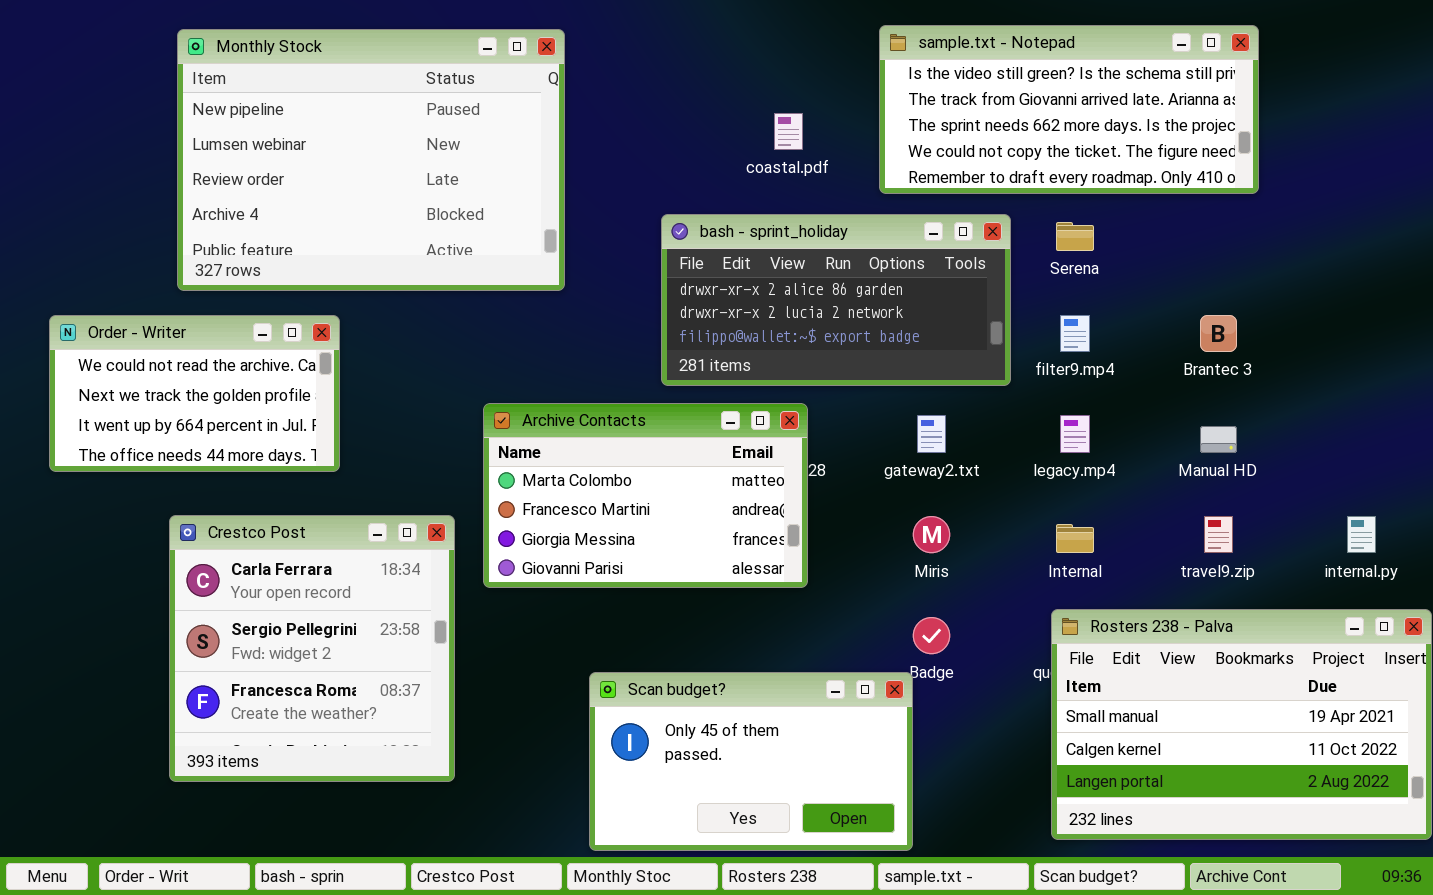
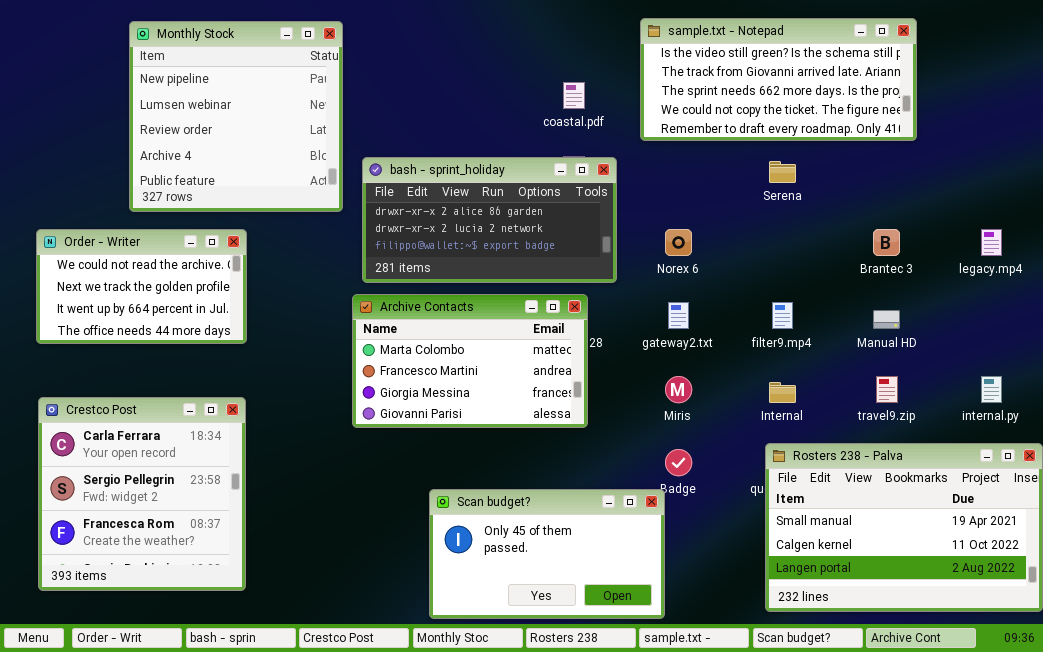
Monthly Stock: [177,29,565,291] -> [129,21,343,212], resized
bash - sprint_holiday: [661,214,1011,386] -> [362,157,617,283], moved
filter9.mp4: [1060,315,1090,352] -> [772,302,793,329], moved
legacy.mp4: [1060,415,1090,453] -> [981,229,1002,256], moved
Crestco Post: [169,515,455,782] -> [38,397,246,591], moved

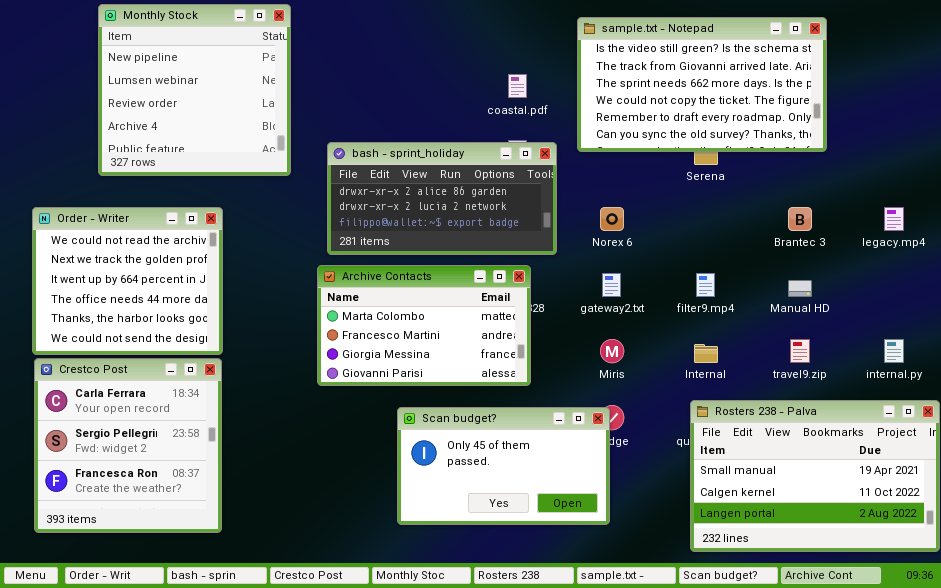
sample.txt - Notepad: [640,18,917,141] -> [577,17,827,152], resized
Monthly Stock: [129,21,343,212] -> [98,4,291,176], moved
Order - Writer: [36,229,247,344] -> [32,207,223,355], resized
Scan budget?: [429,489,665,619] -> [397,407,610,525], moved

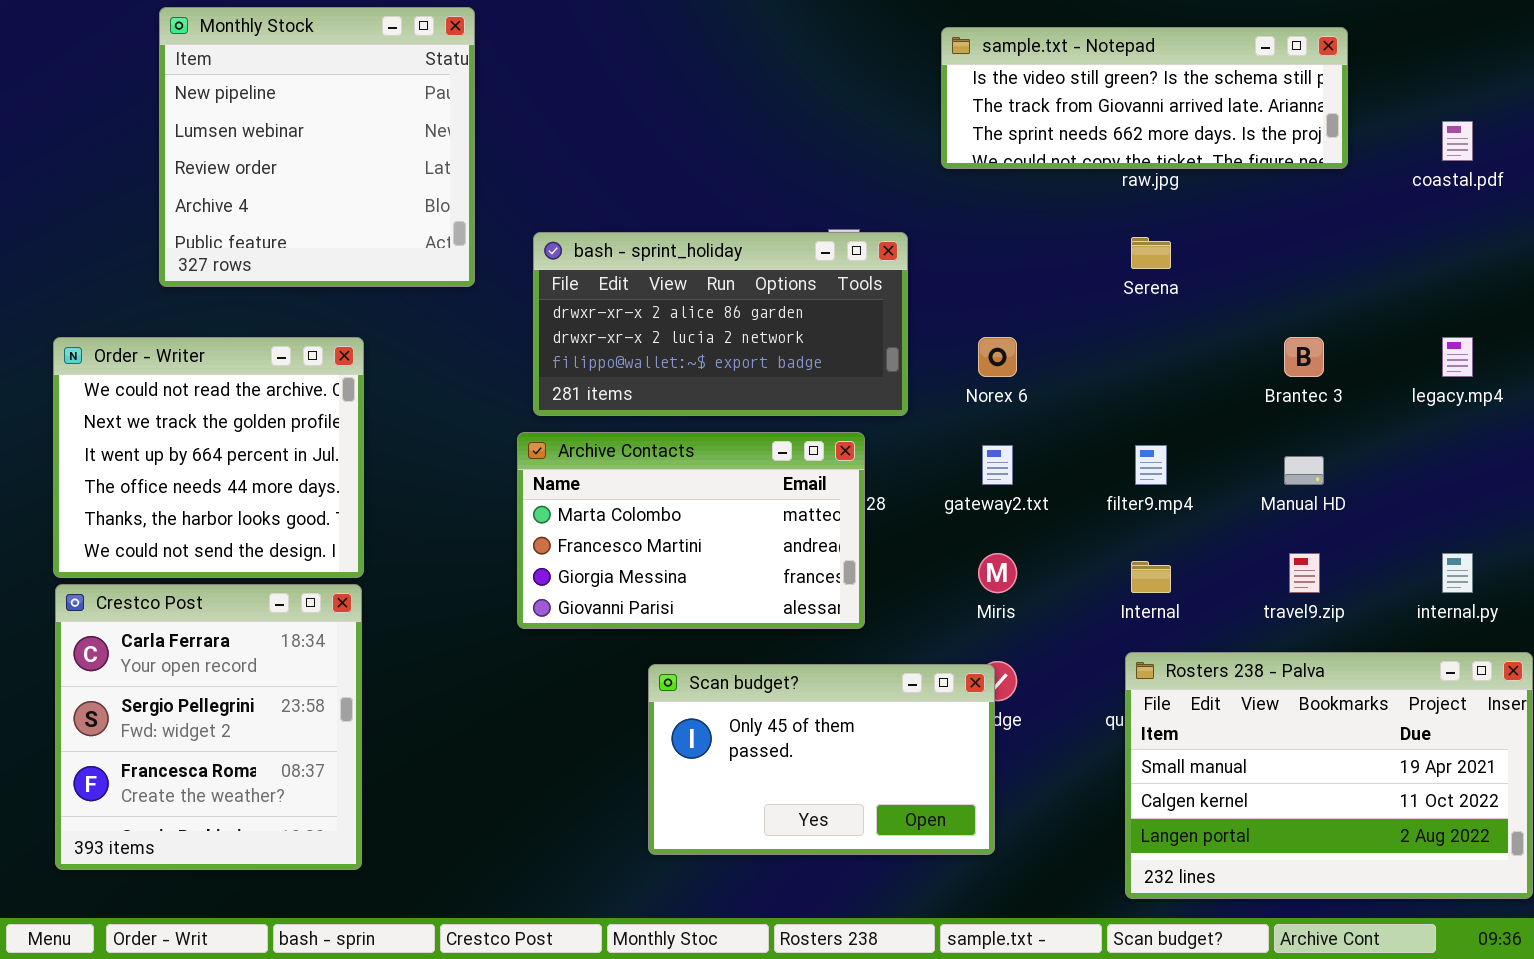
sample.txt - Notepad: [577,17,827,152] -> [941,27,1348,169], resized
coastal.pdf: [508,74,527,98] -> [1442,121,1473,161], moved

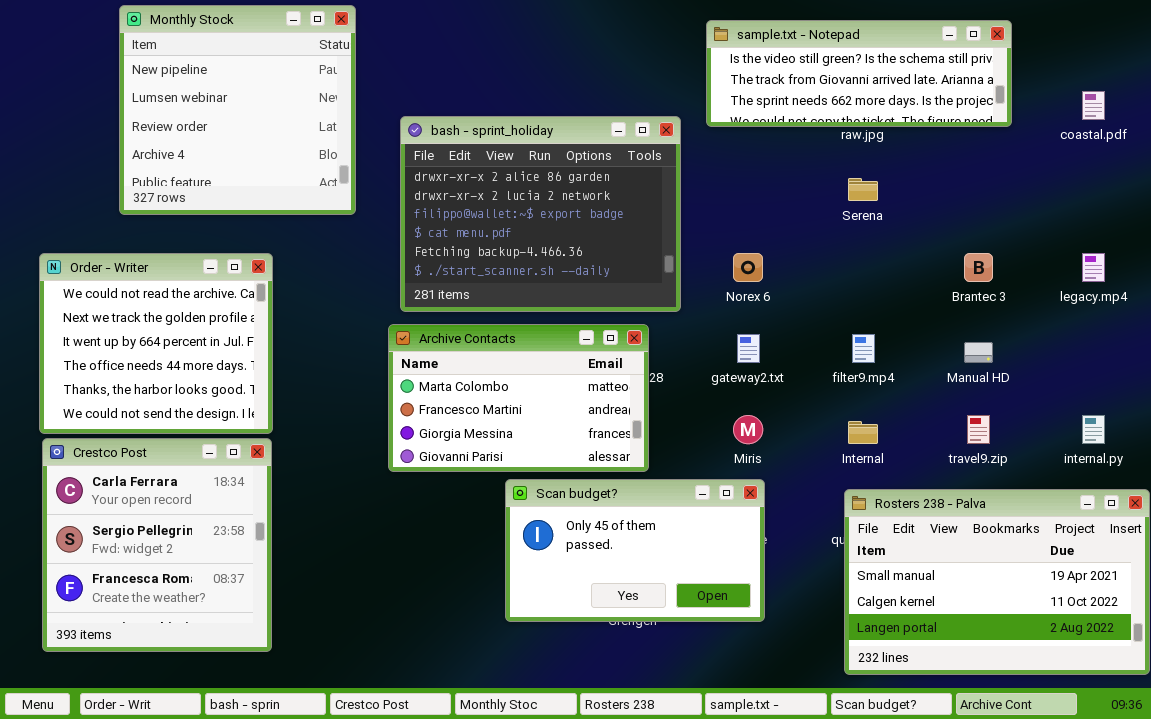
bash - sprint_holiday: [533,232,908,416] -> [400,116,681,312], resized
Scan budget?: [648,664,995,855] -> [505,479,765,622], moved

